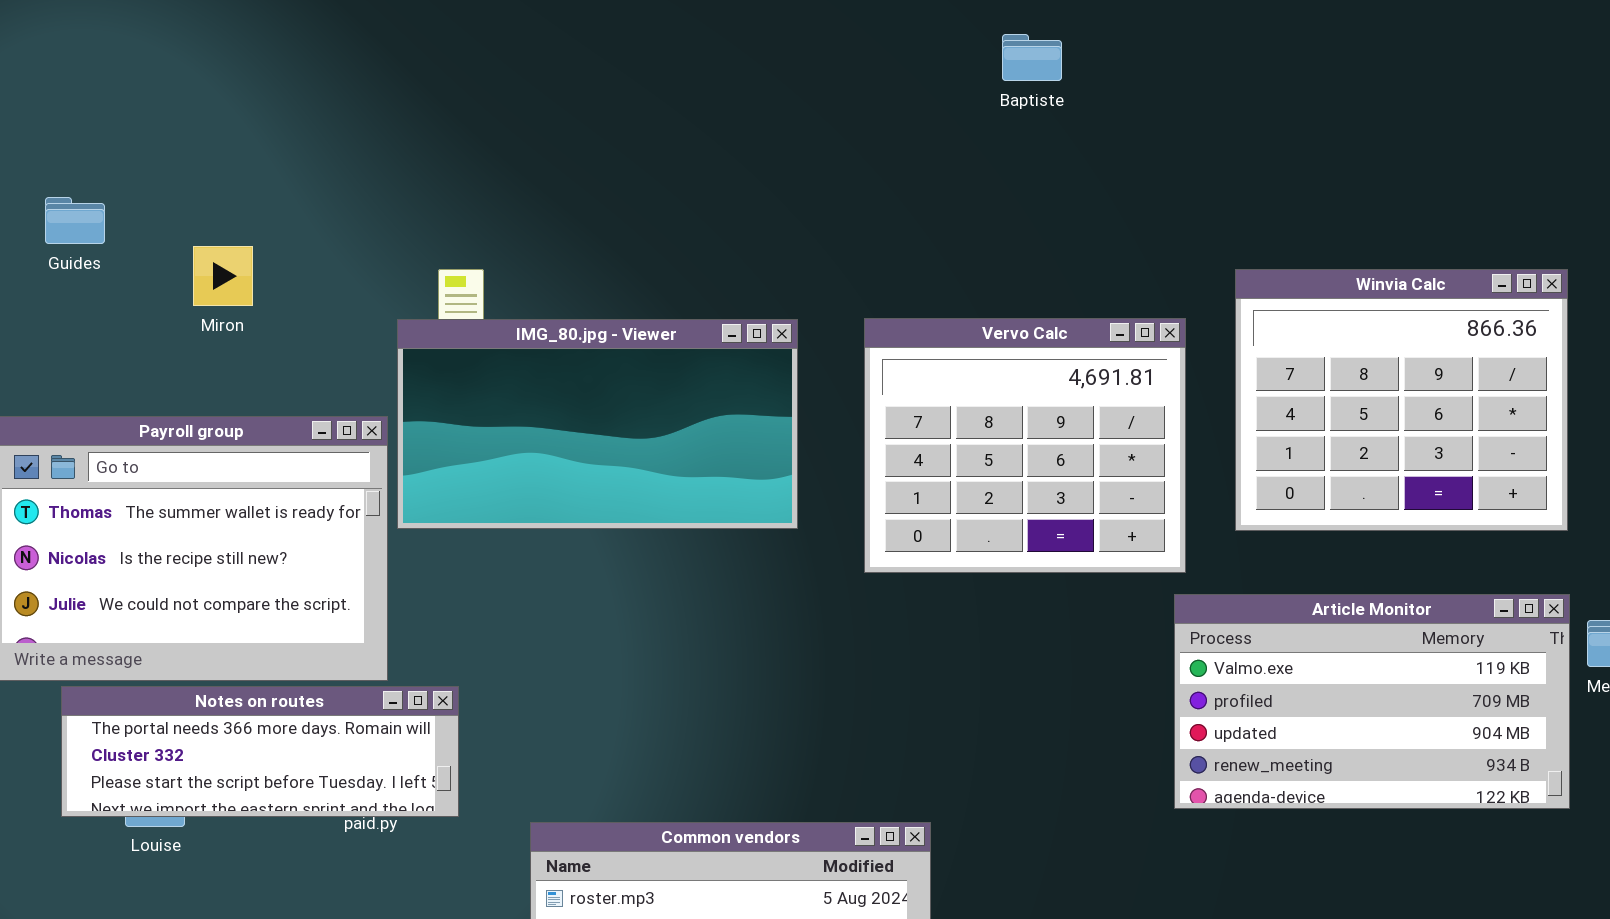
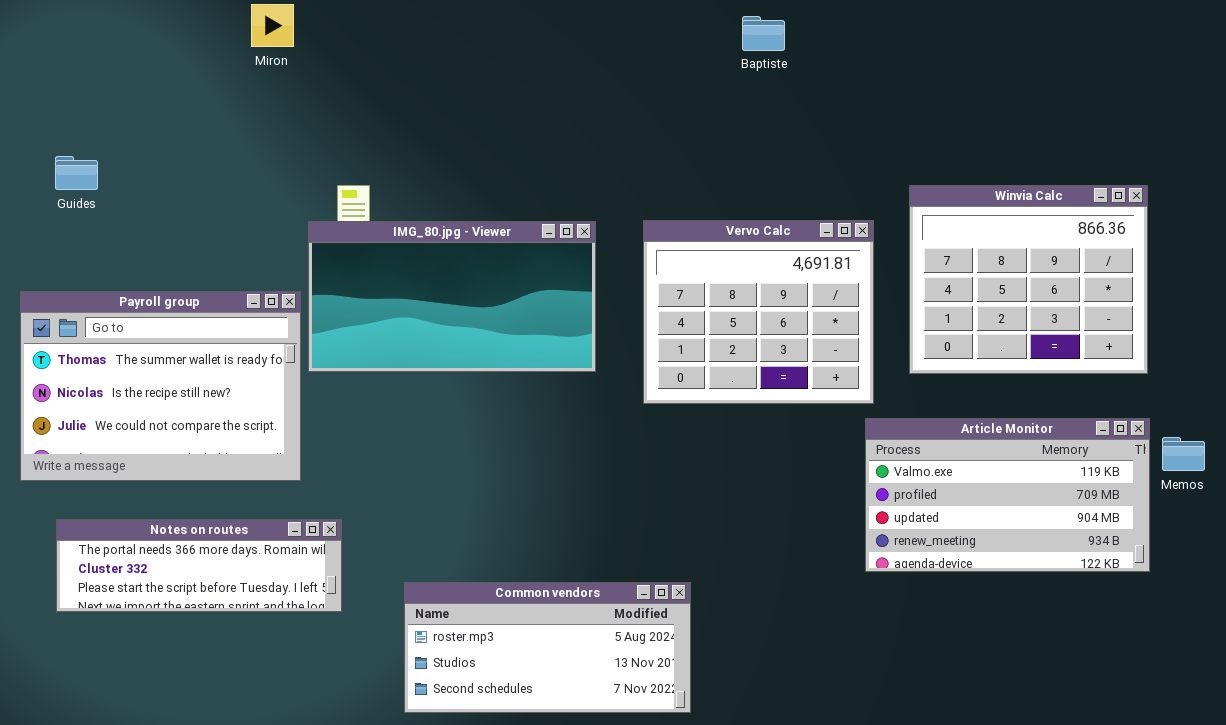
Guides: [45,197,105,244] -> [55,156,98,190], moved
Miron: [193,246,253,306] -> [251,4,294,47], moved
Notes on routes: [61,686,459,817] -> [56,519,342,612], moved

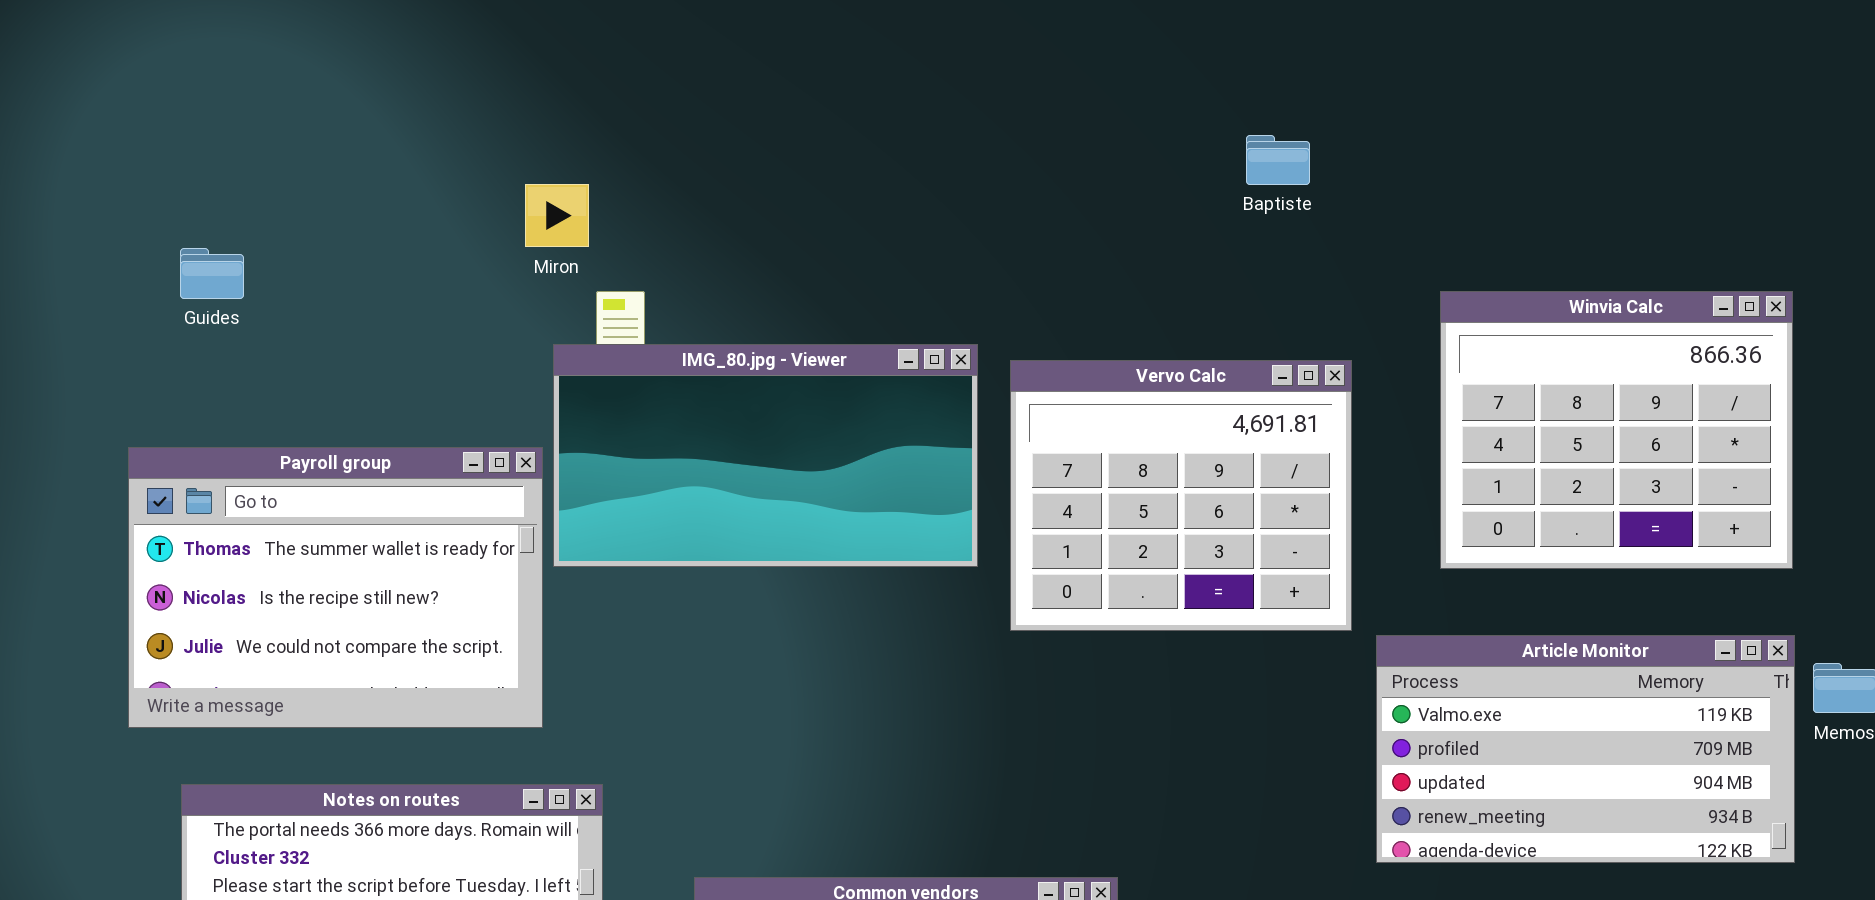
Miron: [251,4,294,47] -> [525,184,589,247], moved
Baptiste: [742,16,785,51] -> [1246,135,1310,185], moved
Vervo Calc: [643,220,874,404] -> [1010,360,1352,631], moved

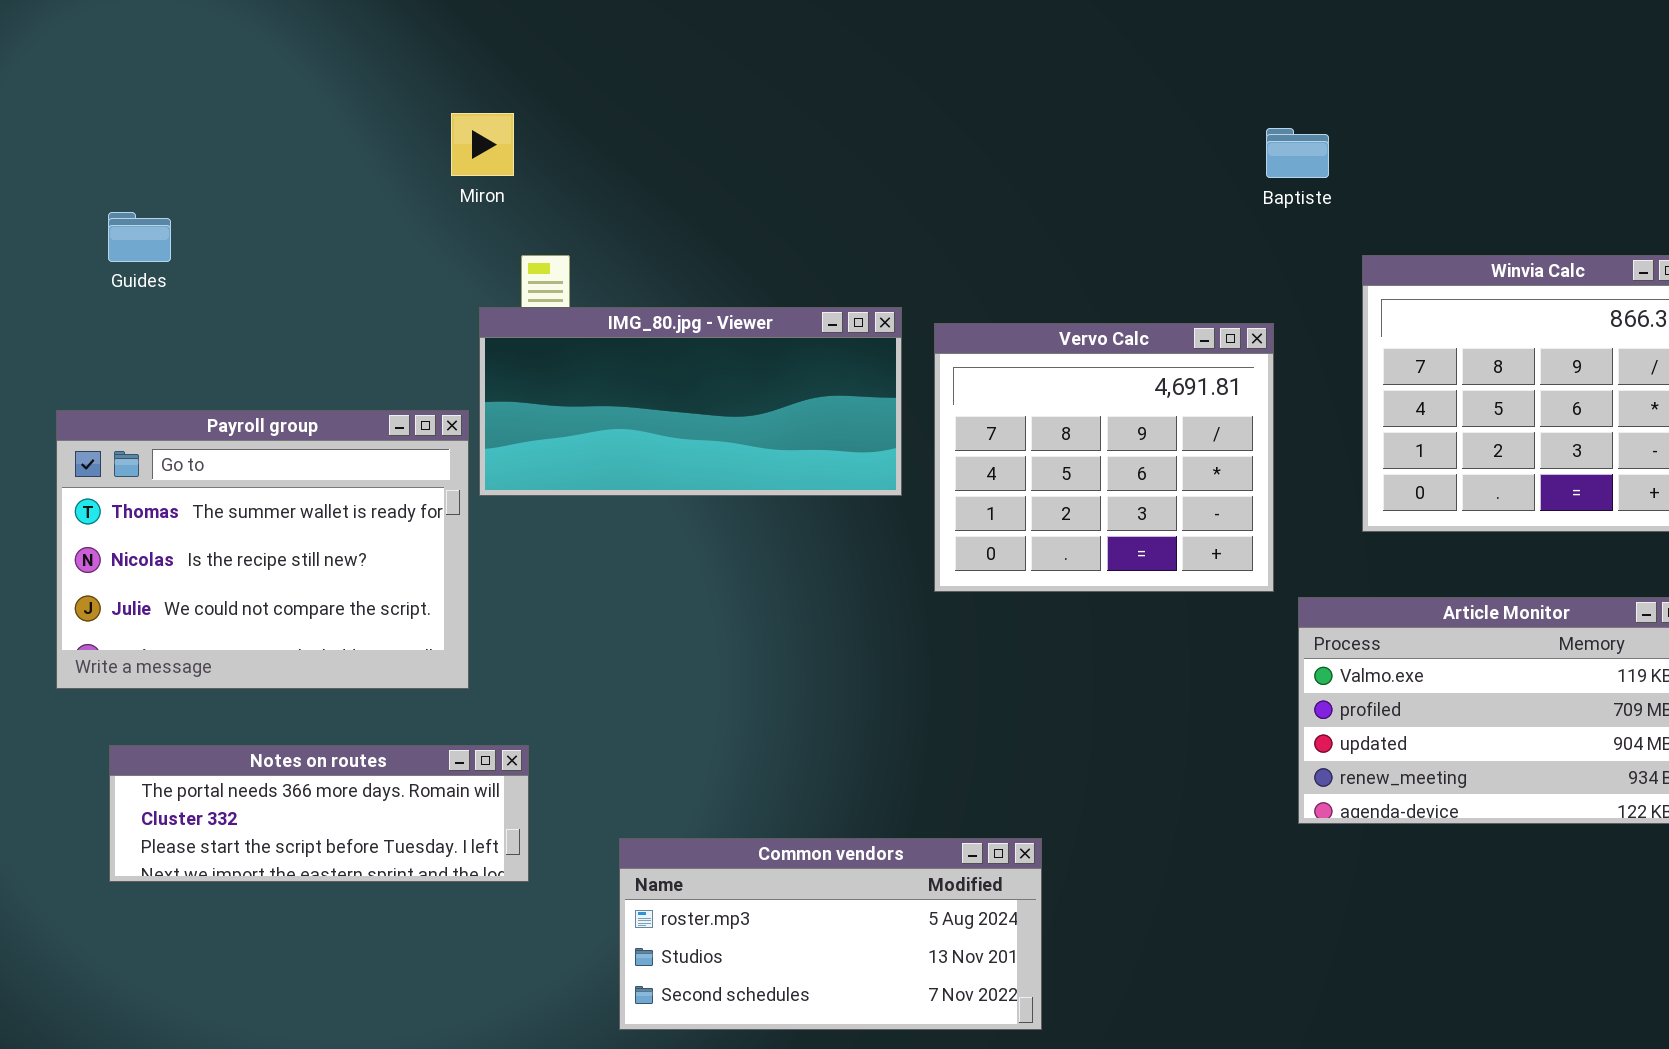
Baptiste: [1246,135,1310,185] -> [1266,128,1329,178], moved
Miron: [525,184,589,247] -> [451,113,514,176], moved
IMG_80.jpg - Viewer: [553,344,978,567] -> [479,307,902,496], resized

